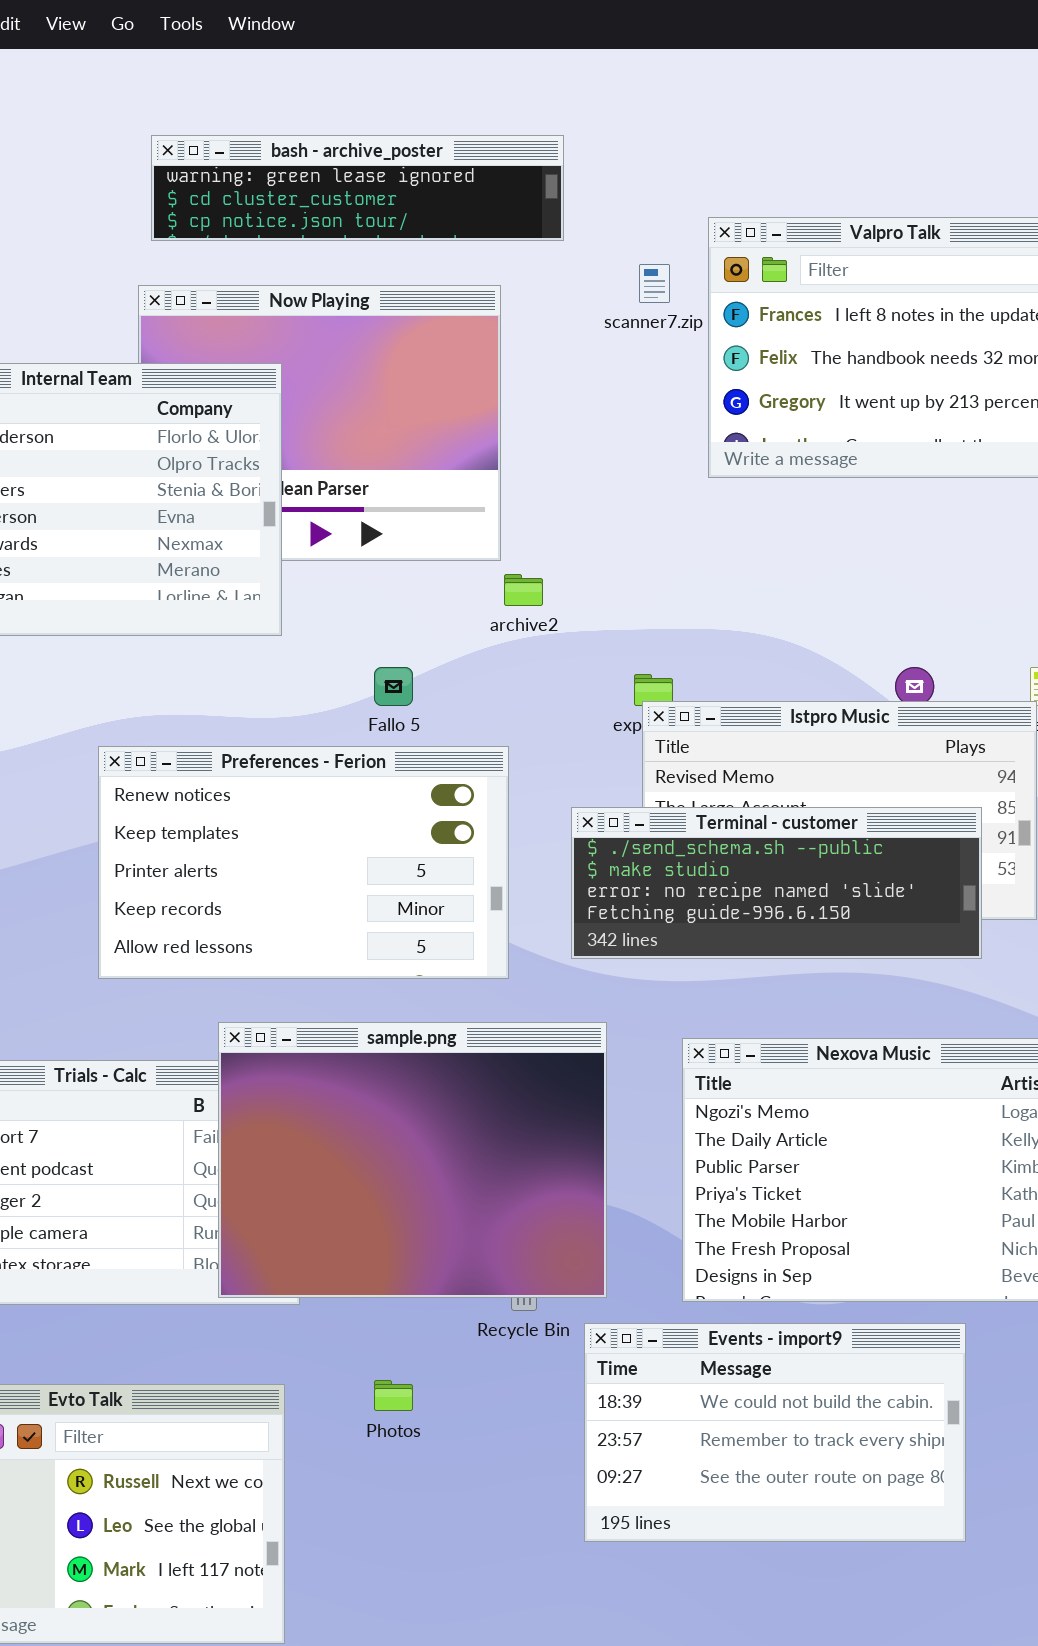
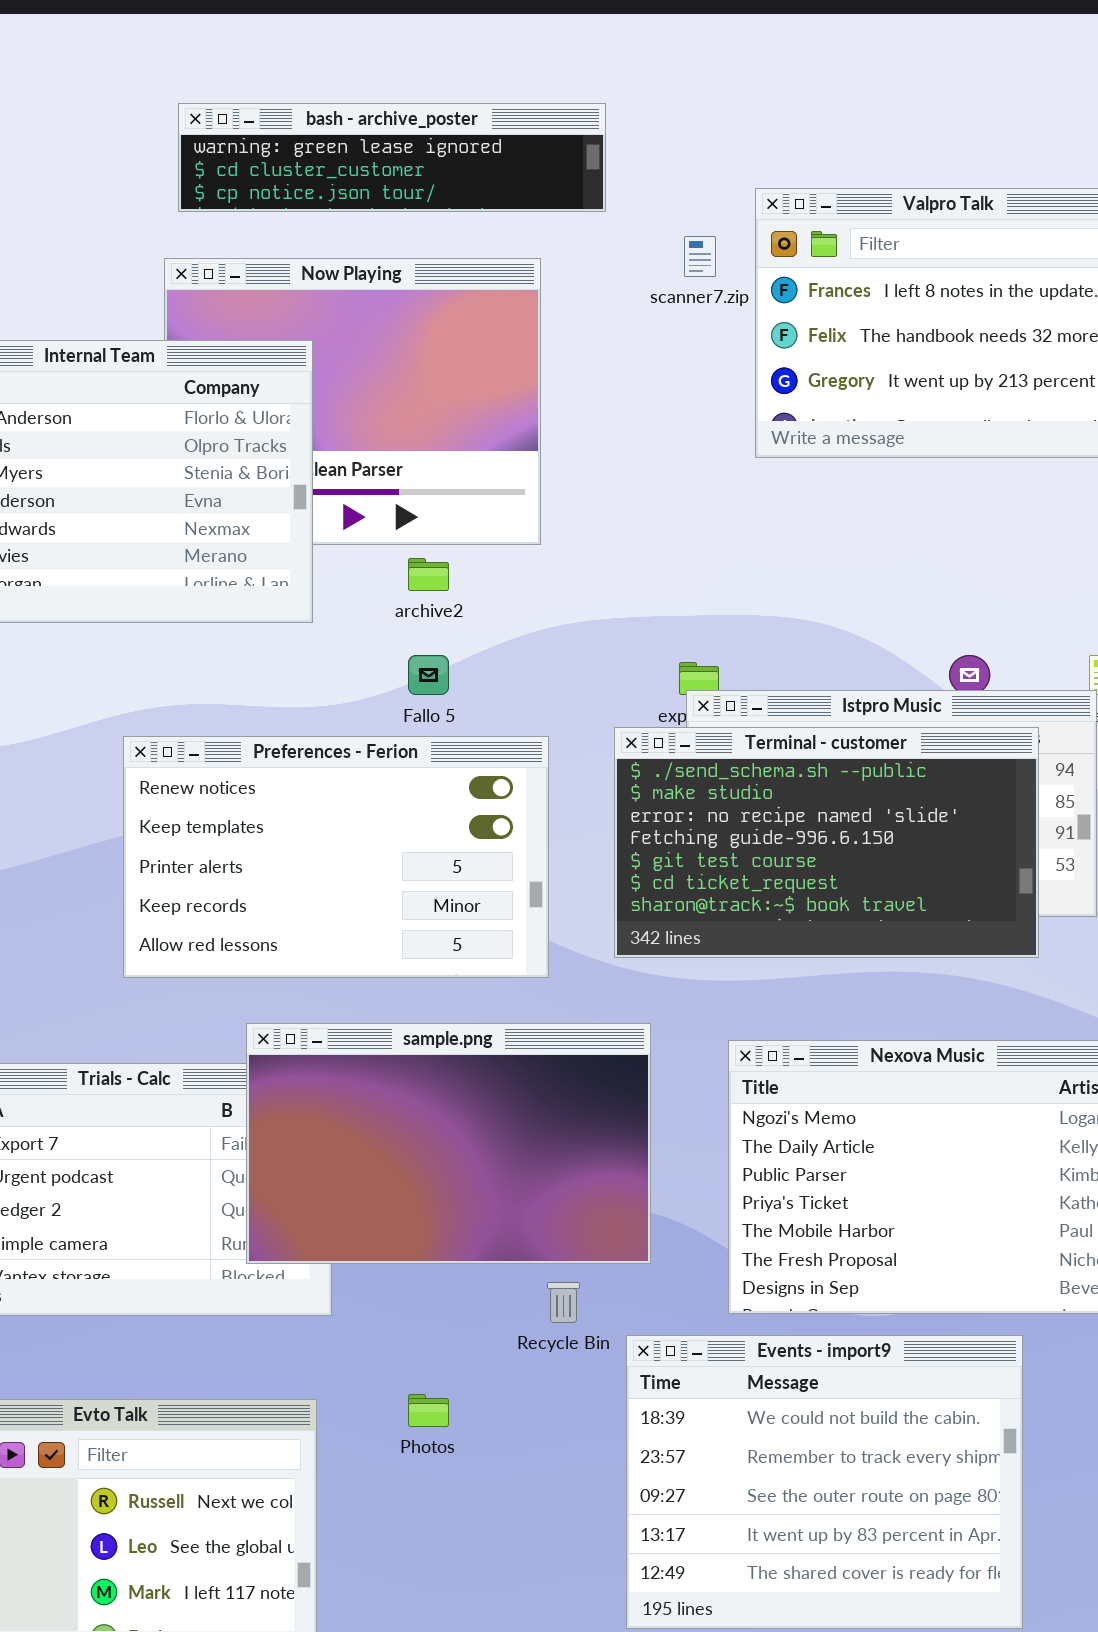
archive2: [504,574,543,606] -> [408,558,449,591], moved
Terminal - customer: [571,807,982,959] -> [614,727,1039,958], resized
sample.png: [218,1022,607,1298] -> [246,1023,651,1264], resized
Events - import9: [584,1323,966,1542] -> [626,1335,1023,1629], resized

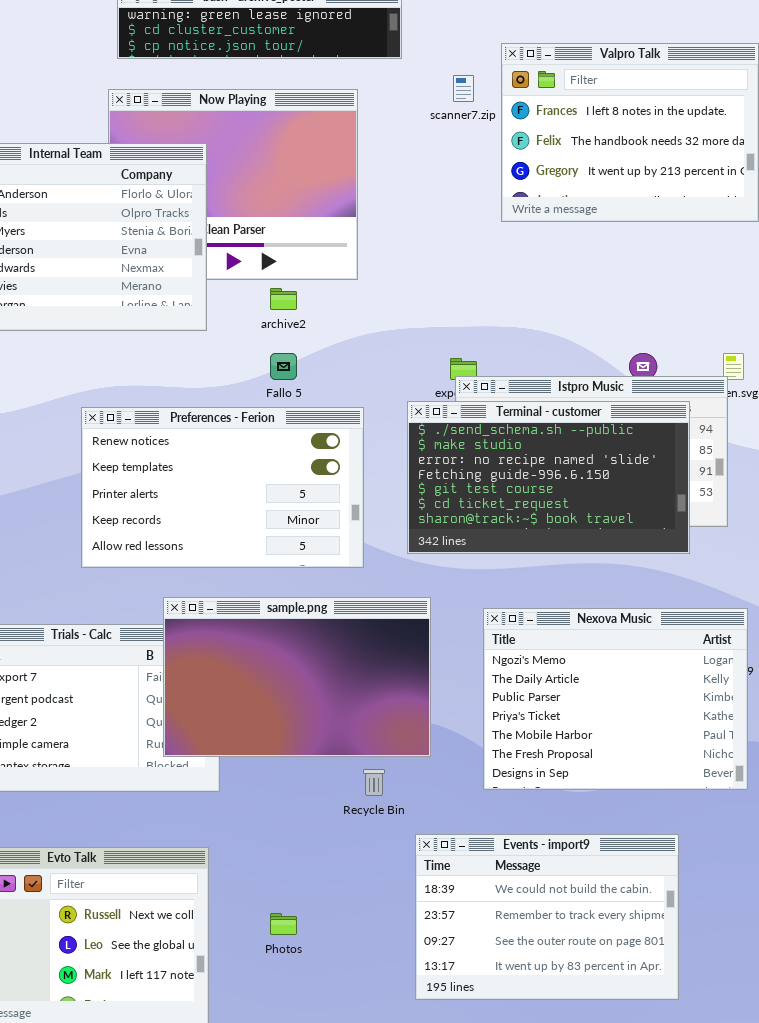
Events - import9: [626,1335,1023,1629] -> [415,834,679,1000], resized
Photos: [408,1394,449,1427] -> [270,913,297,935], moved

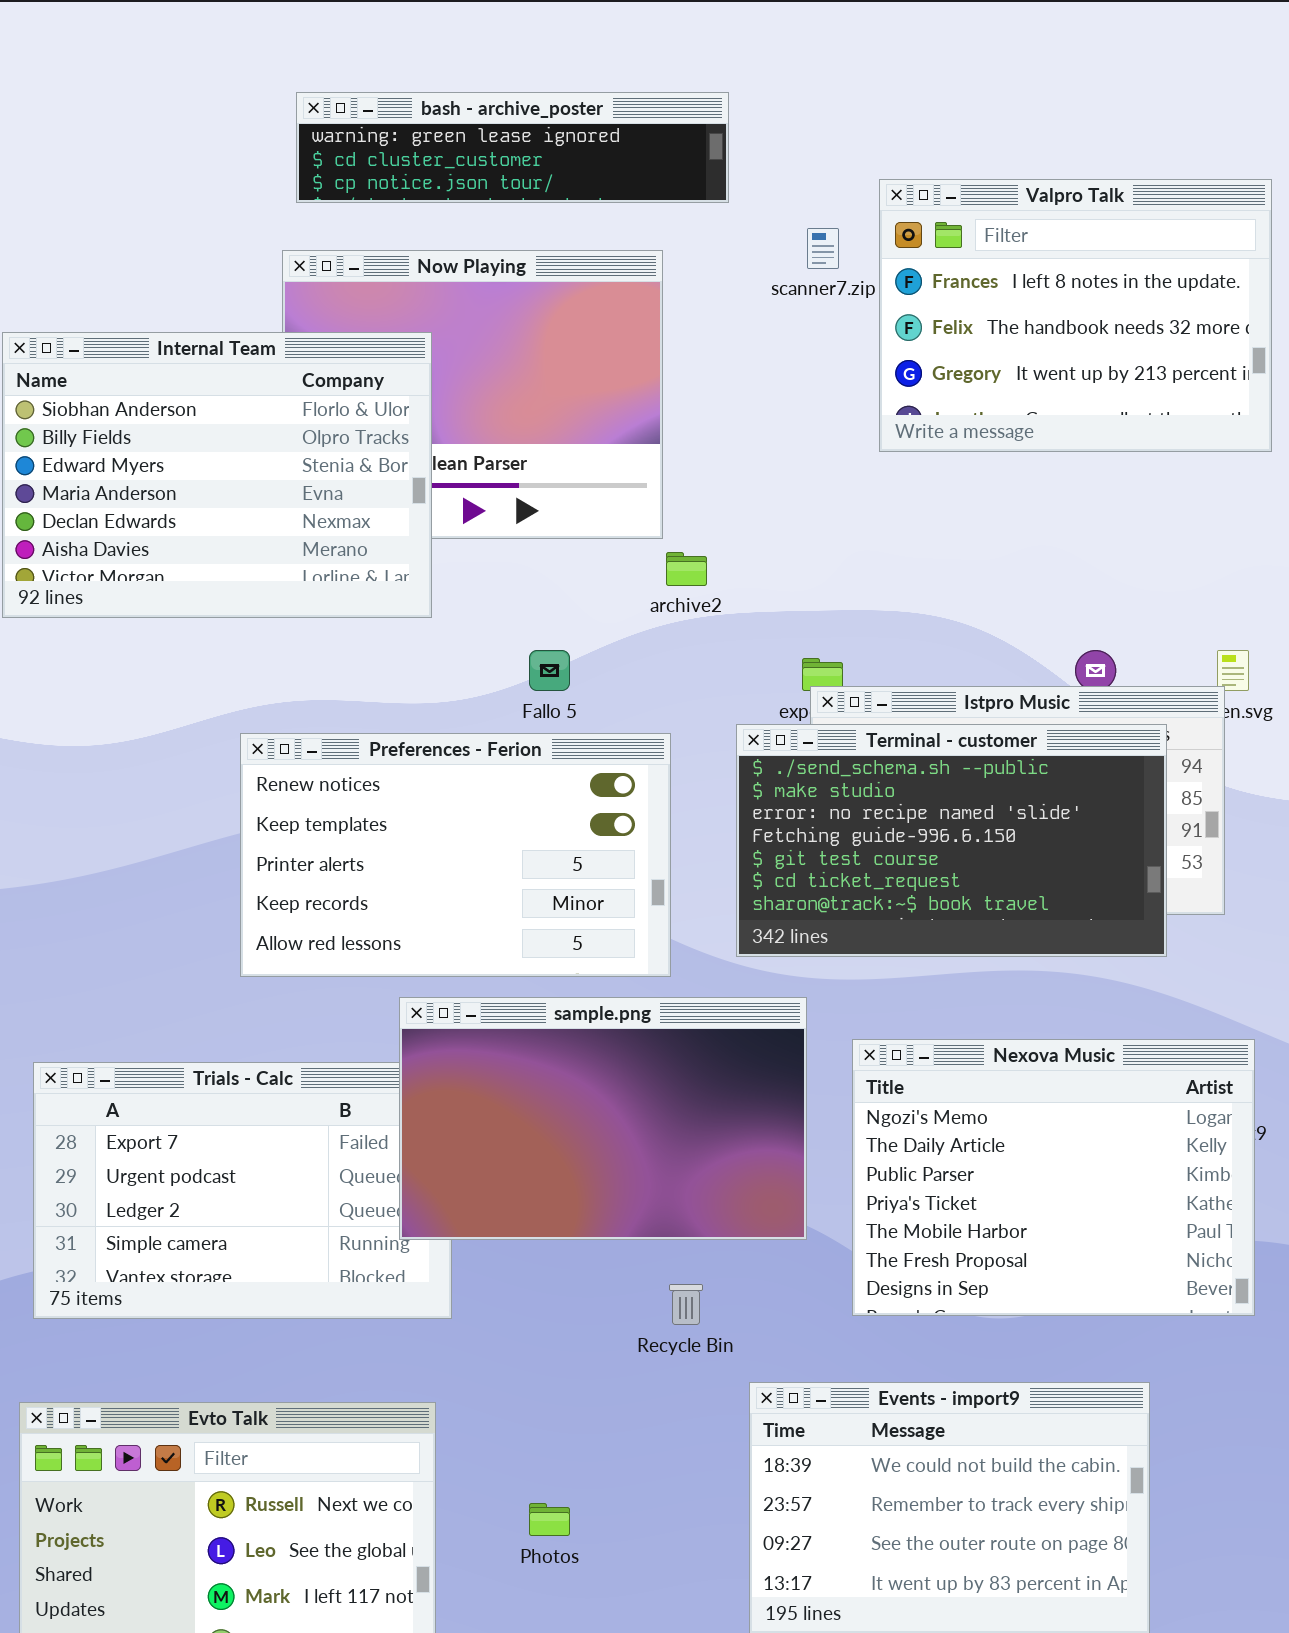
archive2: [270,288,297,310] -> [666,552,707,586], moved
sample.png: [163,597,431,757] -> [399,997,807,1240], moved

